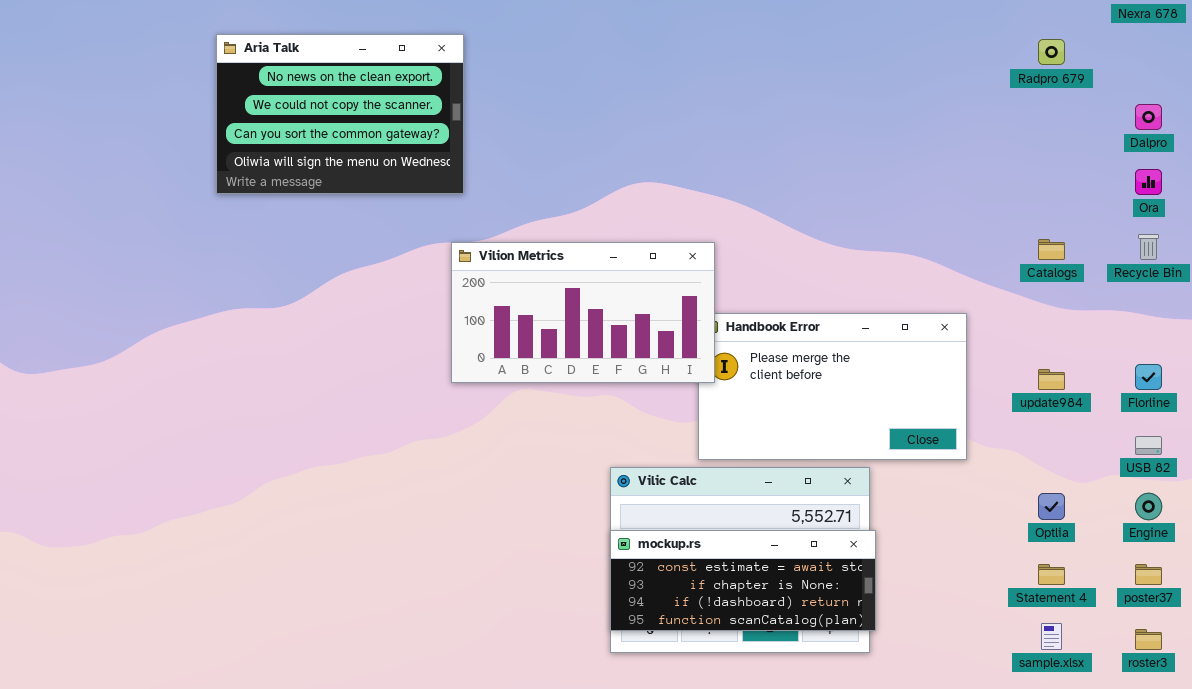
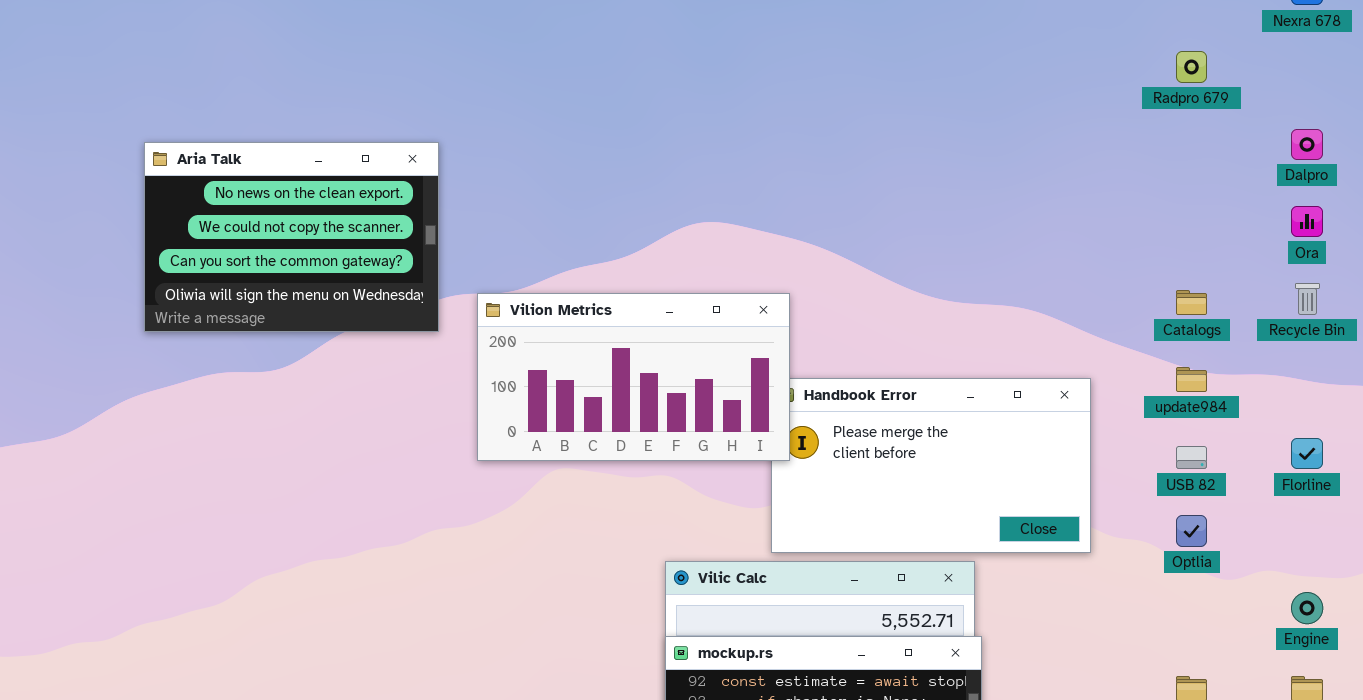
Aria Talk: [216,34,464,194] -> [144,142,439,332], moved
update984: [1038,369,1065,390] -> [1176,367,1207,392], moved
USB 82: [1135,436,1162,455] -> [1176,446,1207,469], moved
Optlia: [1038,493,1065,520] -> [1176,515,1207,547], moved

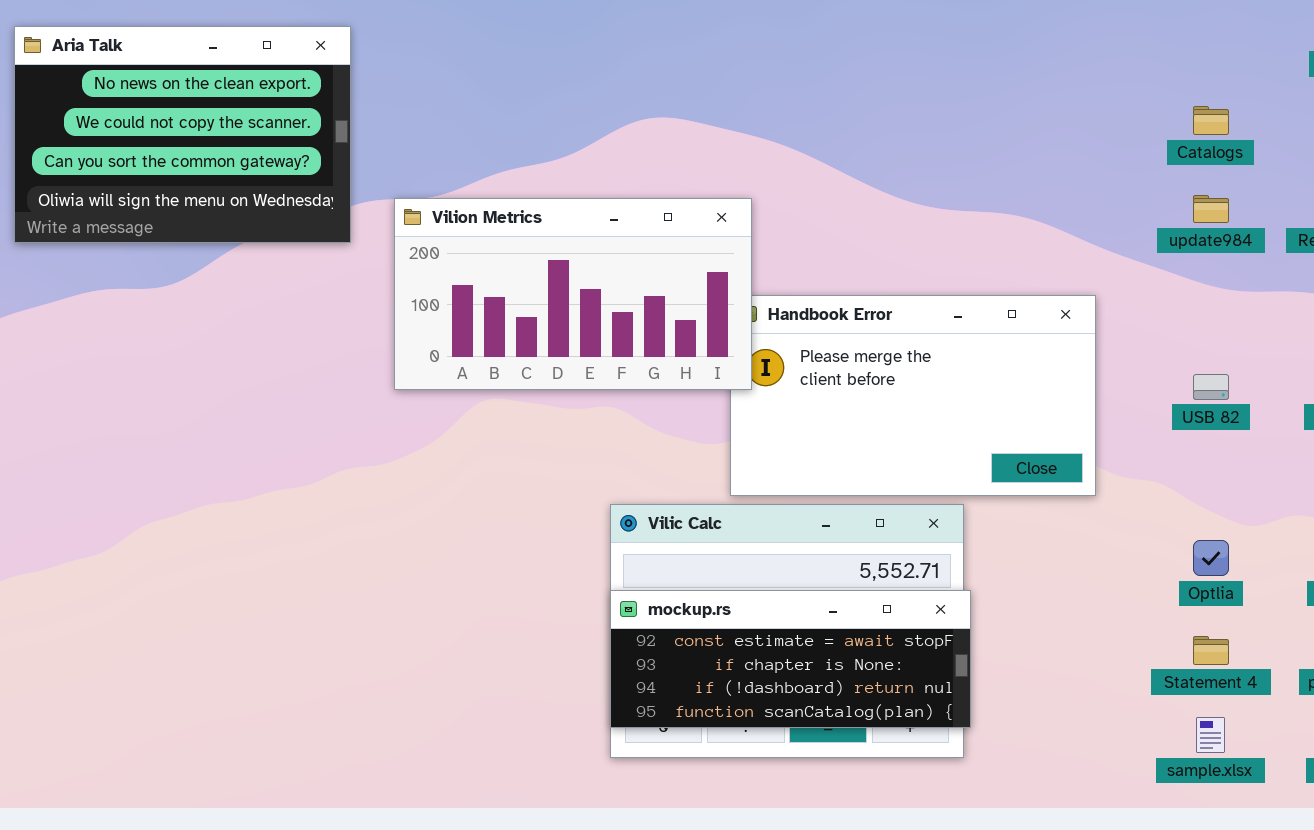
Catalogs: [1176,290,1207,315] -> [1193,106,1229,135], moved
update984: [1176,367,1207,392] -> [1193,195,1229,223], moved
Optlia: [1176,515,1207,547] -> [1193,540,1229,576], moved

